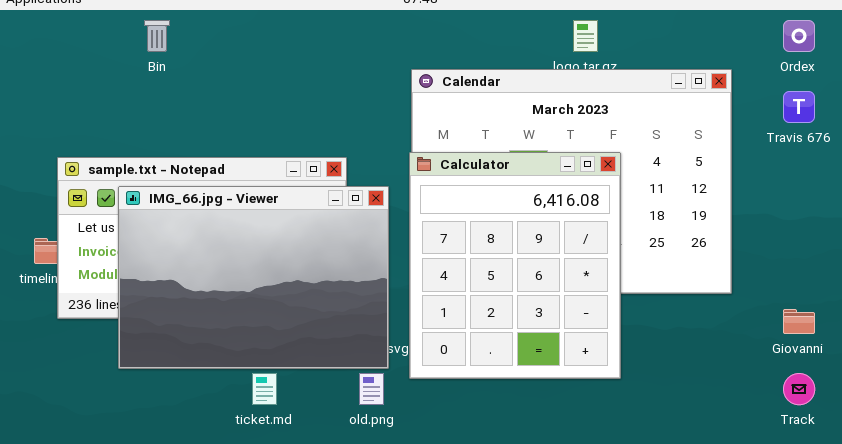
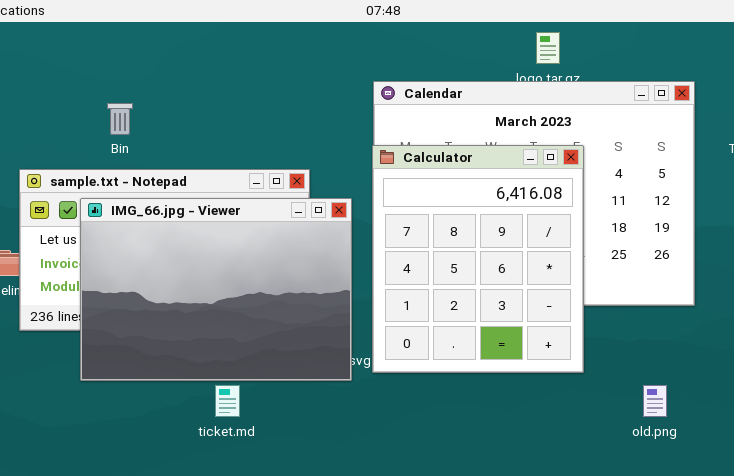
Bin: [144,20,170,52] -> [107,103,133,135], moved
Calculator: [409,152,621,379] -> [372,145,584,373], moved
old.png: [359,373,384,405] -> [643,385,667,417], moved

